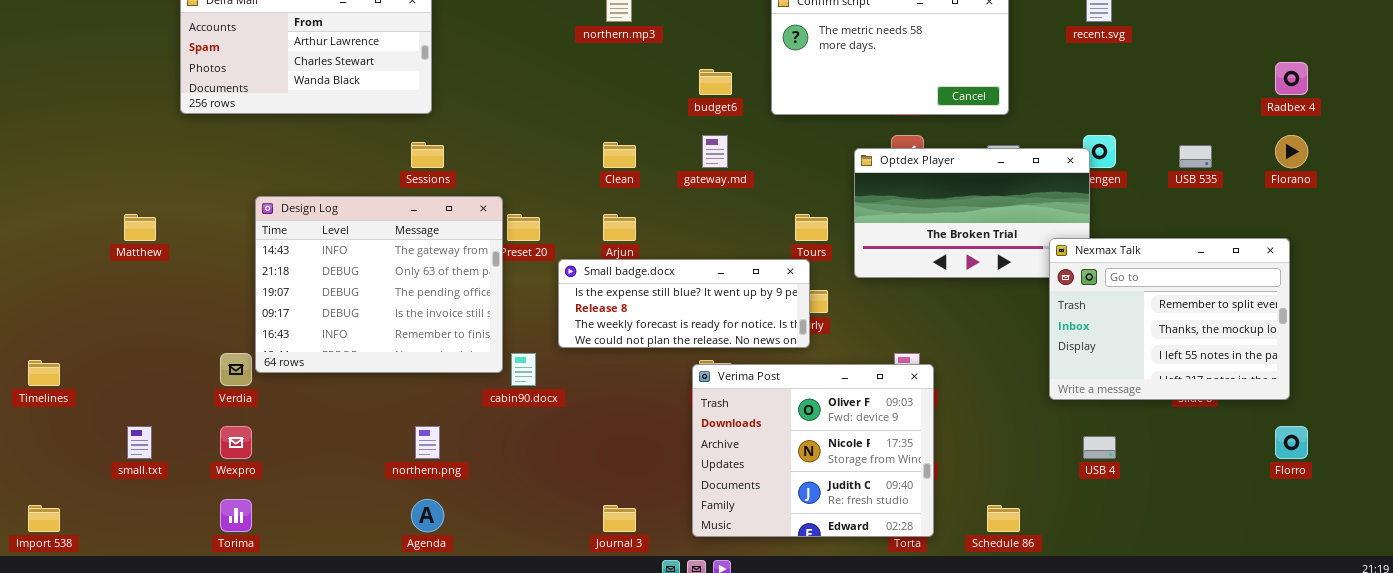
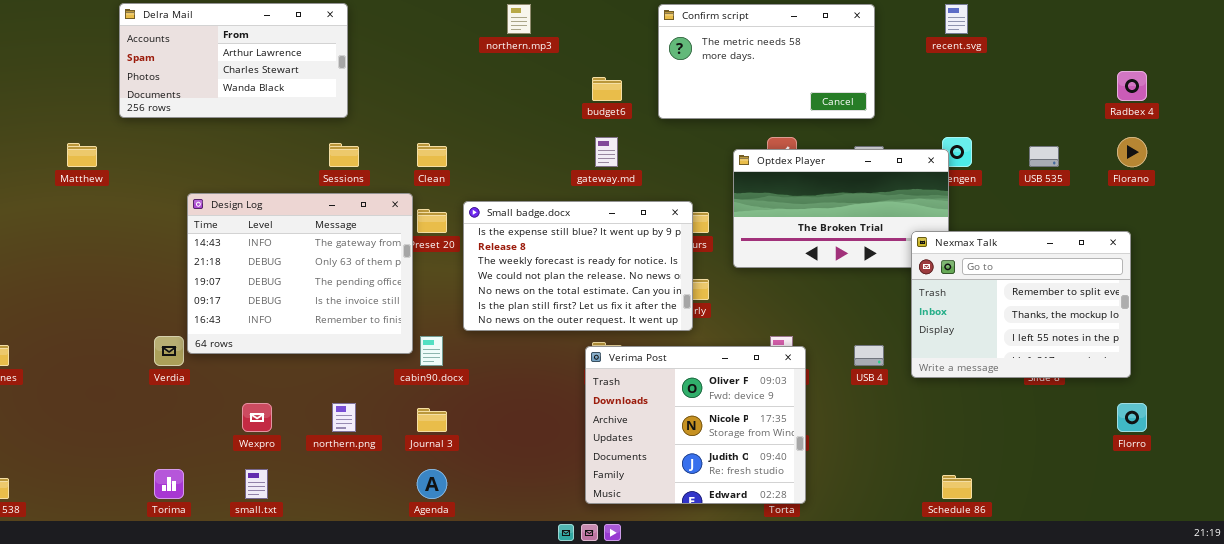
Clean: [603,142,636,168] -> [417,143,447,167], moved
Matthew: [124,214,156,241] -> [67,143,97,167], moved
Small badge.docx: [558,259,810,348] -> [463,201,693,331], resized
small.txt: [127,426,152,459] -> [245,469,268,499], moved
Wexpro: [220,426,252,459] -> [242,403,272,432], moved
USB 4: [1083,436,1116,459] -> [854,345,884,366], moved
Agenda: [411,499,444,532] -> [417,469,447,499], moved
Journal 3: [603,505,636,532] -> [417,408,447,432], moved
Schedule 86: [987,505,1020,532] -> [942,475,972,499], moved

